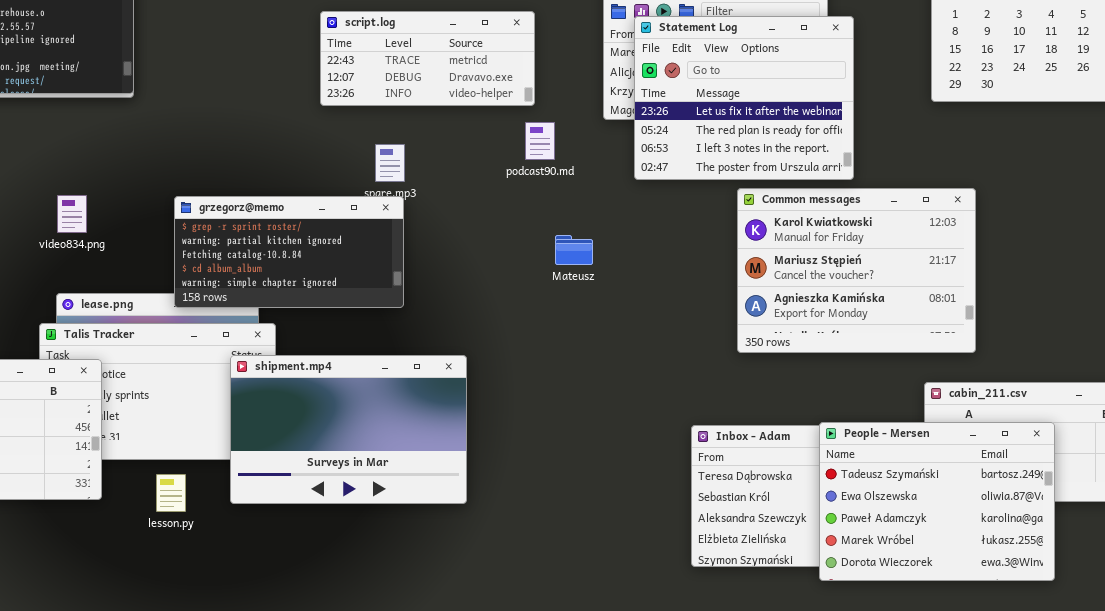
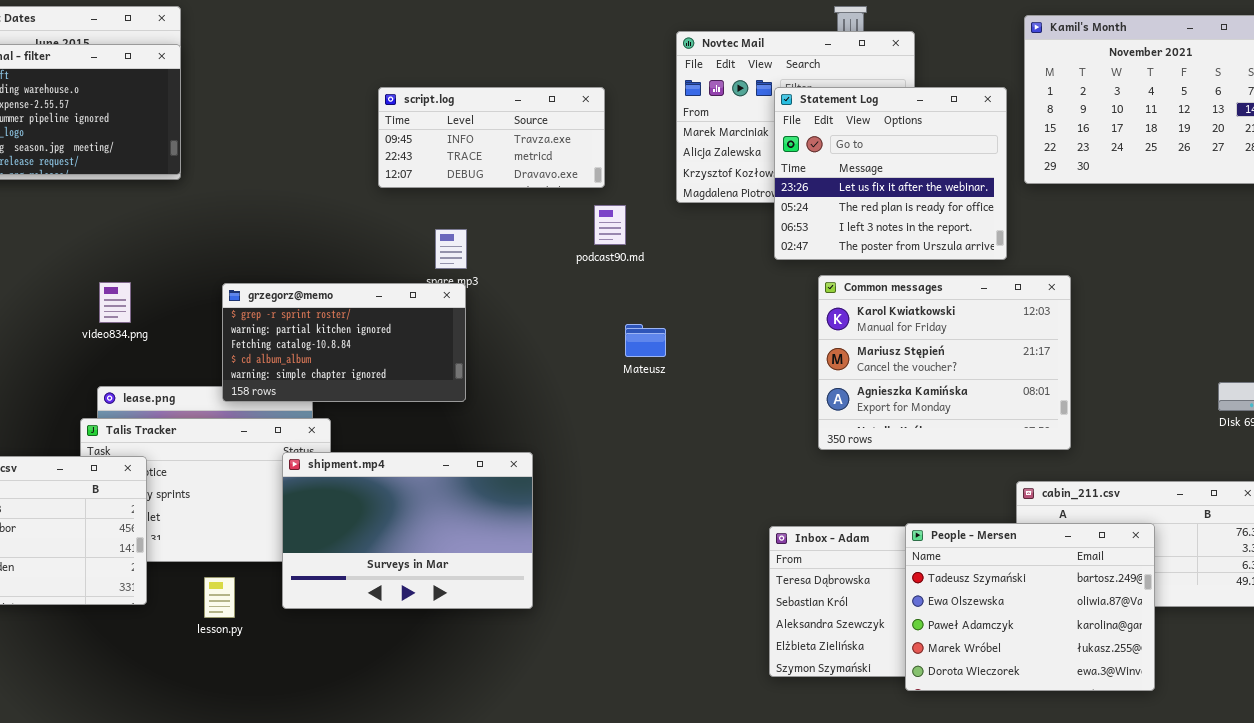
script.log: [320,11,535,106] -> [378,87,605,188], scrolled up 1 row
Statement Log: [634,16,854,180] -> [774,87,1007,260], moved

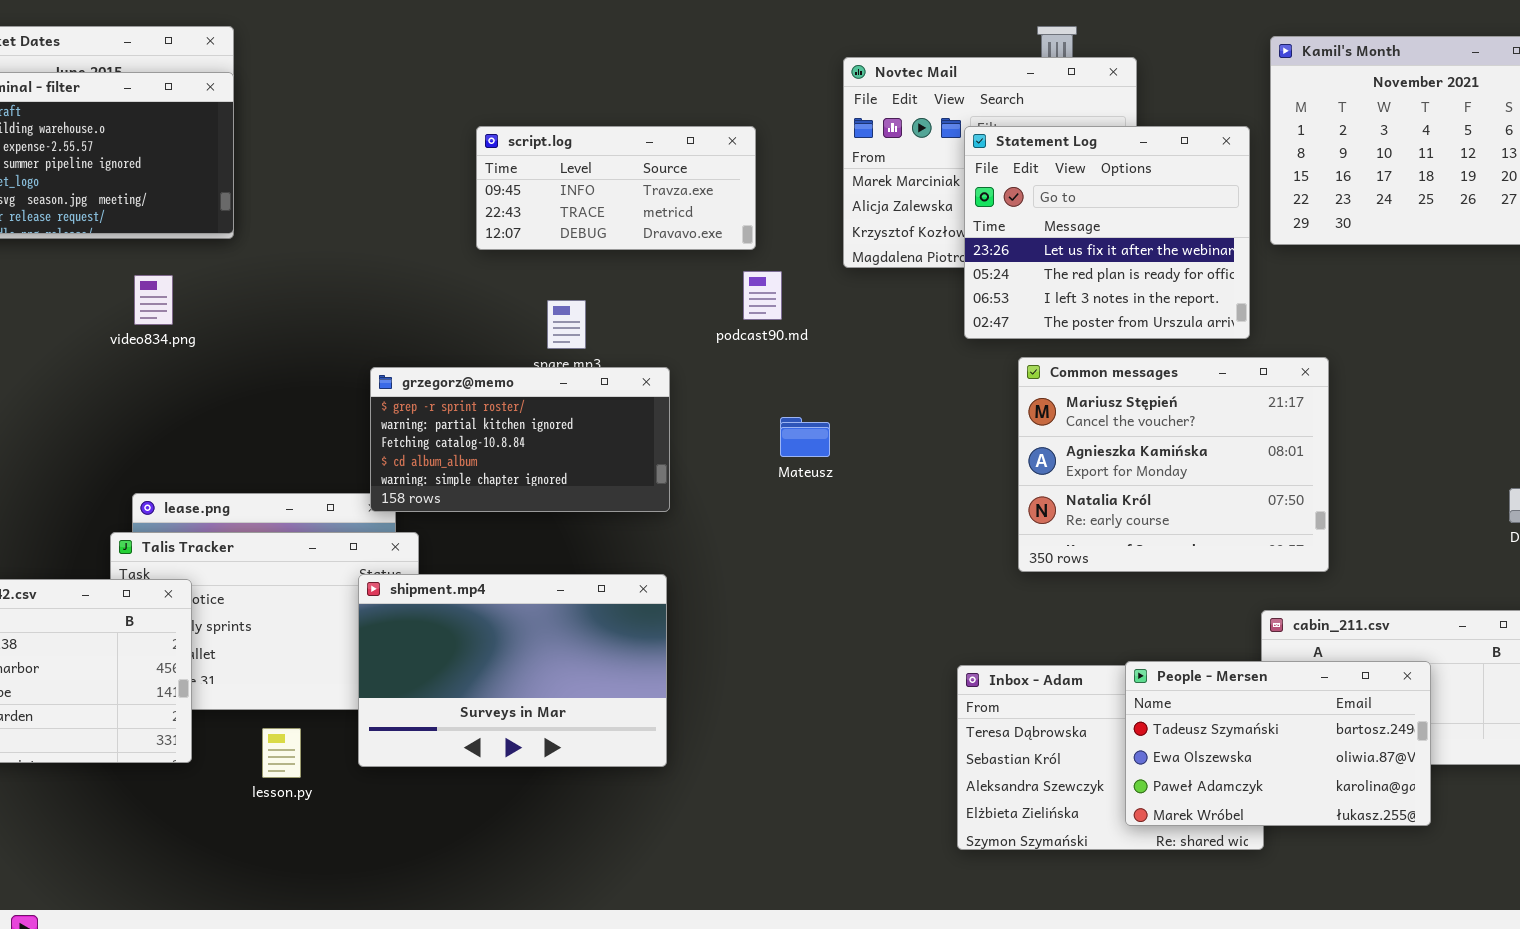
Common messages: [818,275,1071,450] -> [1018,357,1329,572], scrolled down 1 row
video834.png: [99,282,131,323] -> [134,275,173,325], moved
grzegorz@memo: [222,283,466,402] -> [370,367,670,512], moved
People - Mersen: [905,523,1155,691] -> [1125,661,1431,826], resized

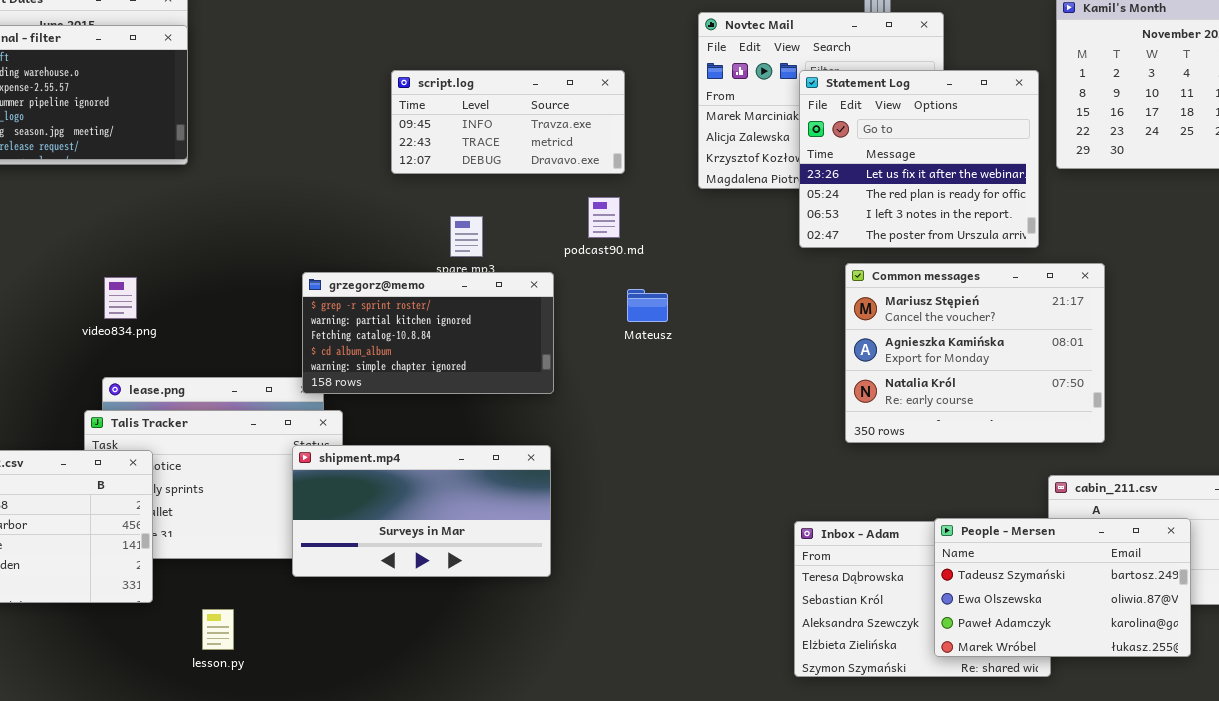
podcast90.md: [743,271,782,320] -> [588,197,620,238], moved
video834.png: [134,275,173,325] -> [104,277,137,319], moved
Mateusz: [780,417,830,457] -> [627,289,668,322], moved
shipment.mp4: [358,574,667,767] -> [292,445,551,577], resized
lesson.py: [262,728,301,778] -> [202,609,234,650], moved

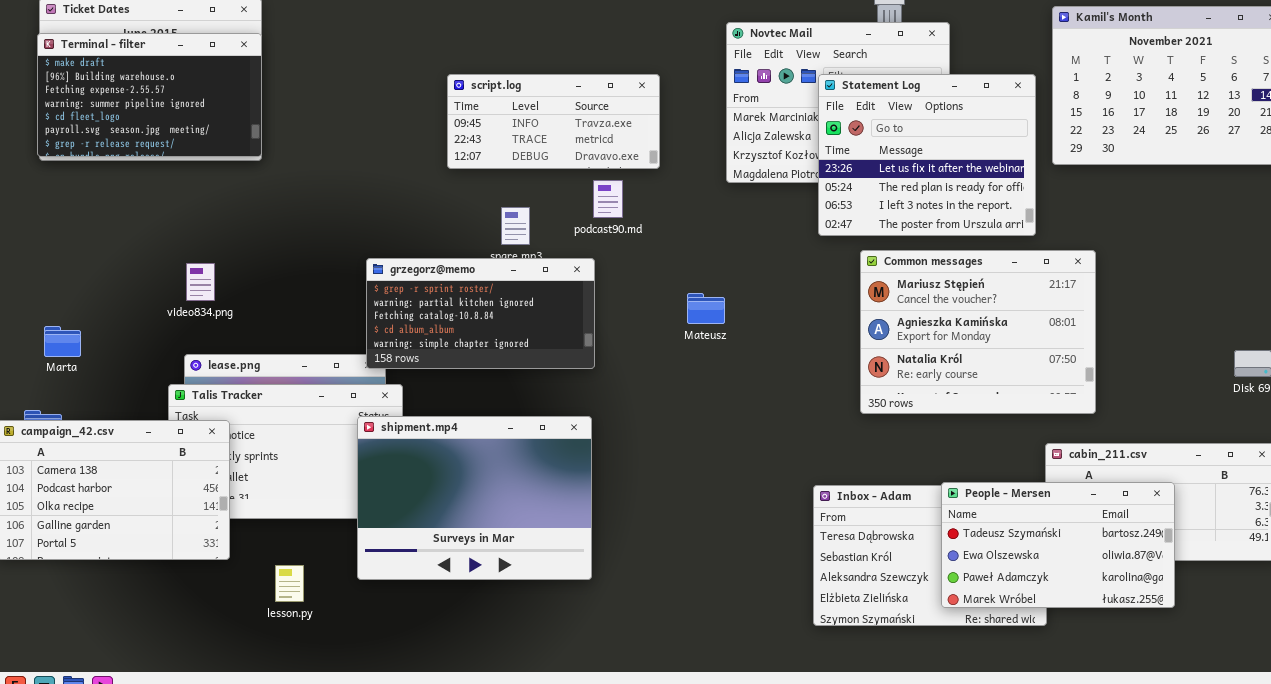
podcast90.md: [588,197,620,238] -> [593,180,623,218], moved
Mateusz: [627,289,668,322] -> [687,293,725,324], moved
shipment.mp4: [292,445,551,577] -> [357,416,592,580], resized

